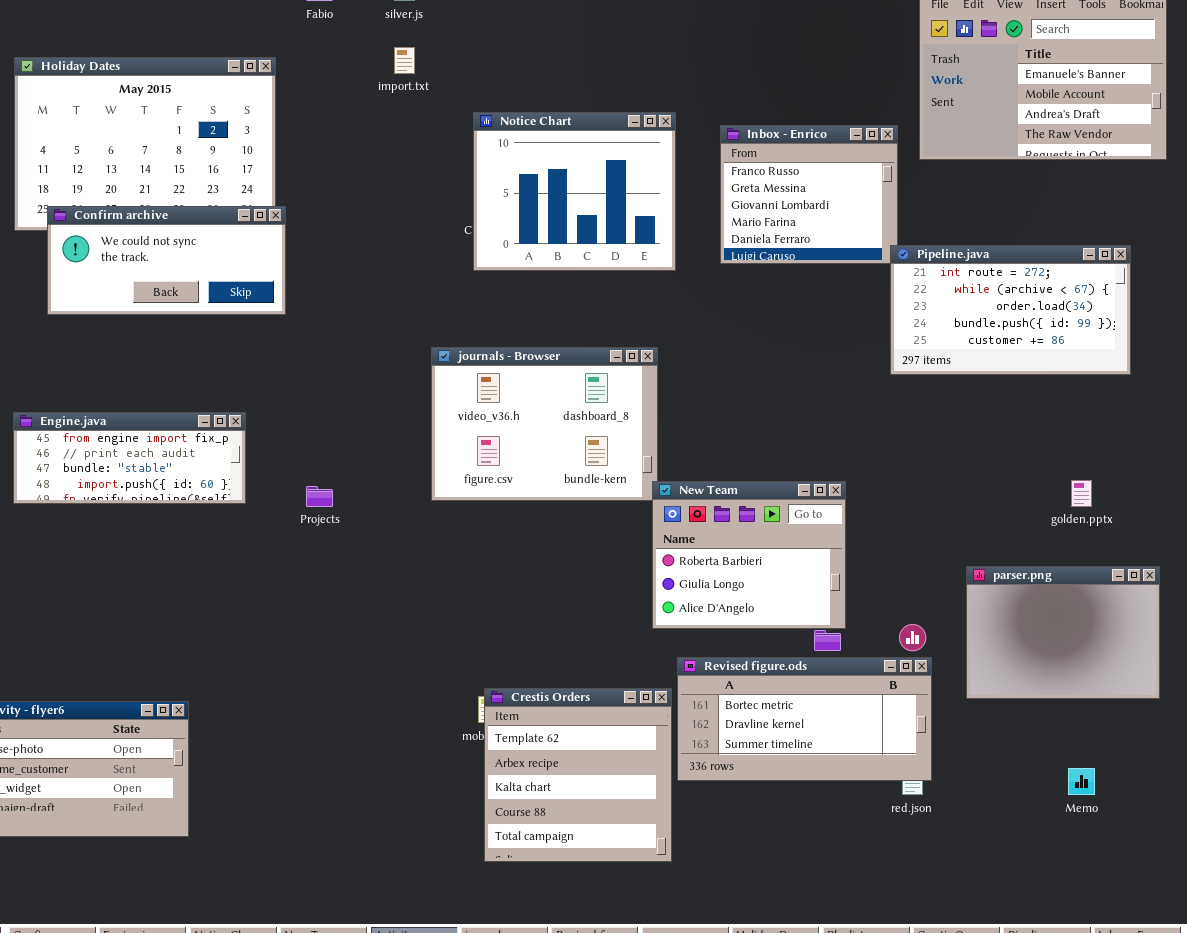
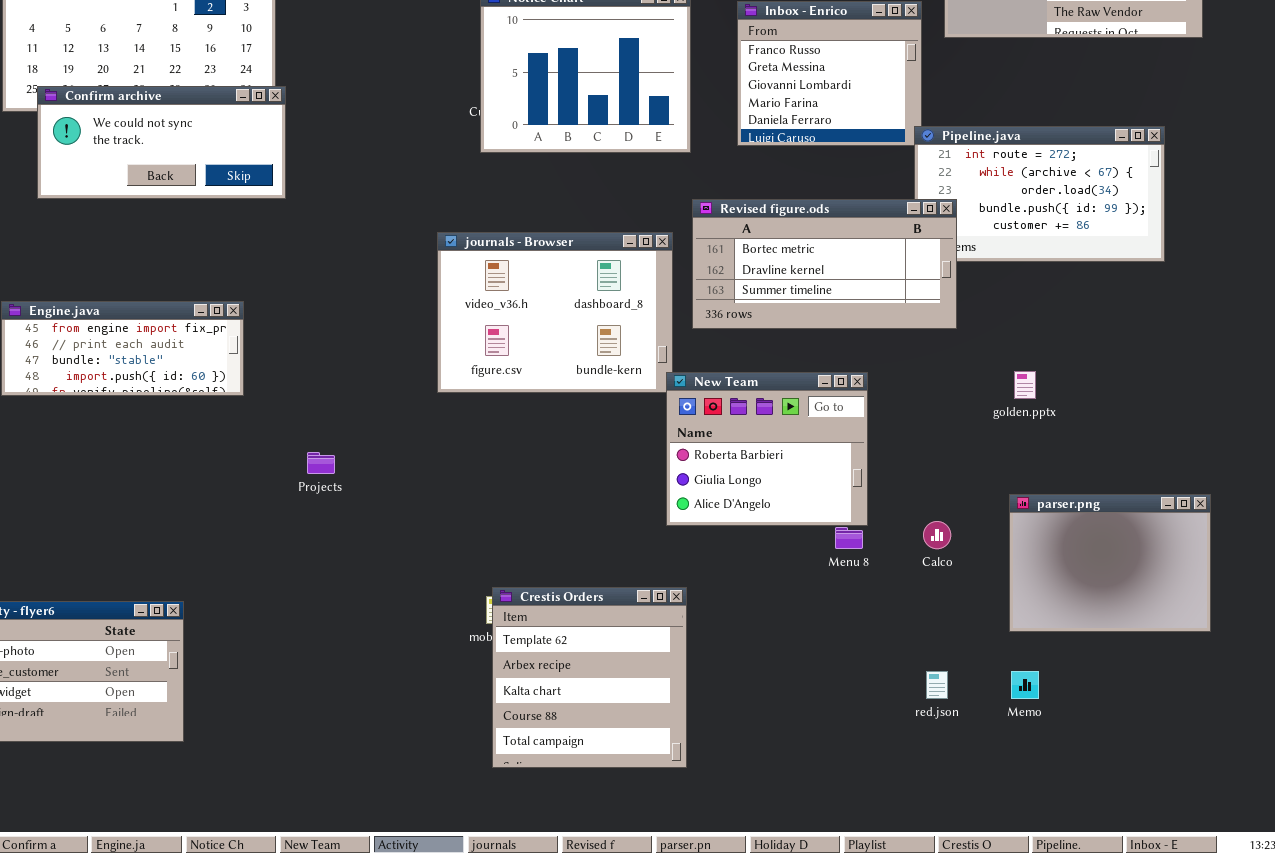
golden.pptx: [1071,480,1092,507] -> [1014,371,1036,399], moved
Projects: [306,486,333,507] -> [307,452,335,474], moved
parser.png: [966,566,1160,699] -> [1009,494,1211,632], moved
Revised figure.ods: [677,657,932,781] -> [692,199,957,329], moved
Memo: [1068,768,1095,795] -> [1011,671,1039,699], moved

